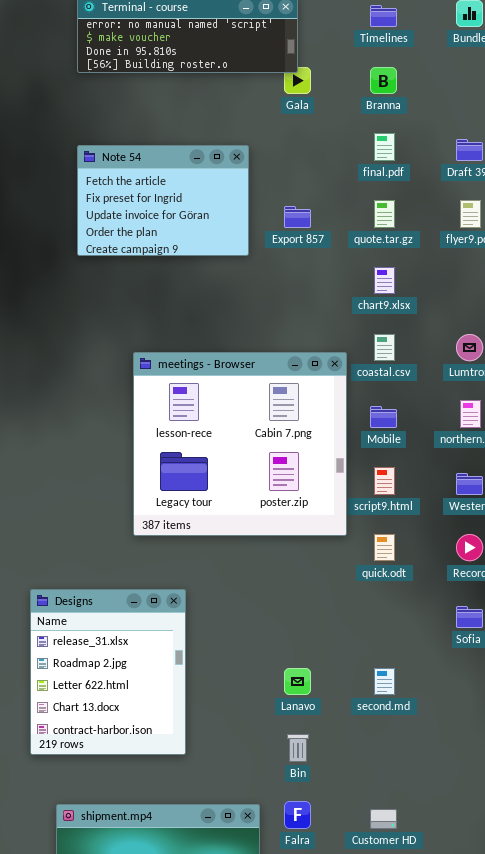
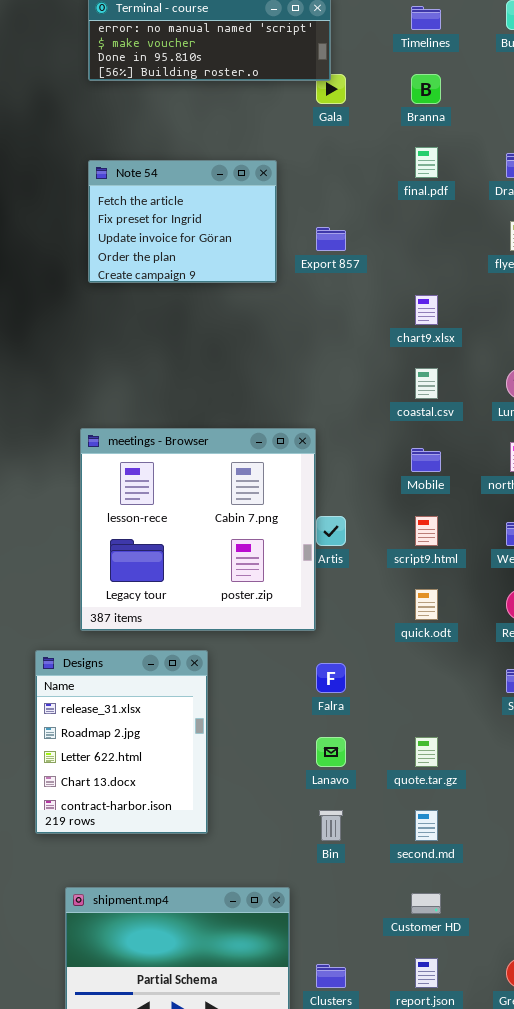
quote.tar.gz: [374,200,395,228] -> [415,737,438,767], moved
meetings - Browser: [133,352,347,536] -> [80,428,316,631], moved
second.md: [374,668,395,695] -> [415,810,438,841], moved
Falra: [284,801,311,829] -> [316,663,346,693], moved

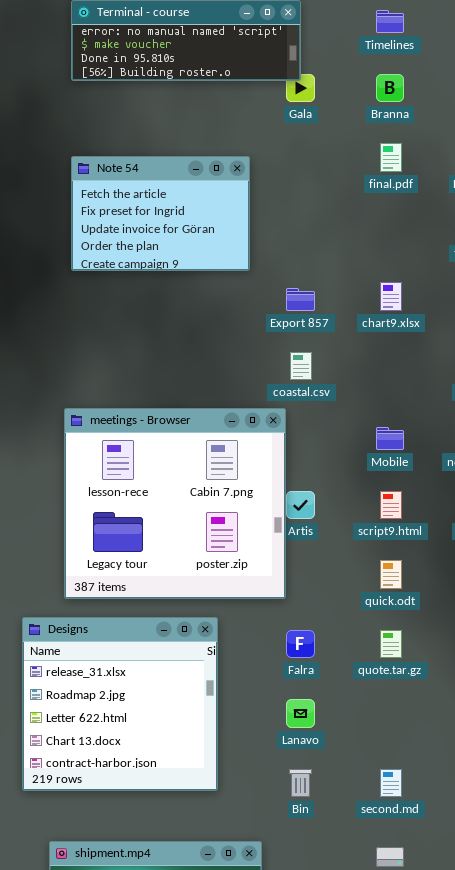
Export 857: [316,227,346,251] -> [286,288,315,311], moved
coastal.csv: [415,368,438,399] -> [290,352,312,380], moved
Designs: [35,650,208,834] -> [22,617,218,791], resized
quote.tar.gz: [415,737,438,767] -> [380,630,402,658], moved

